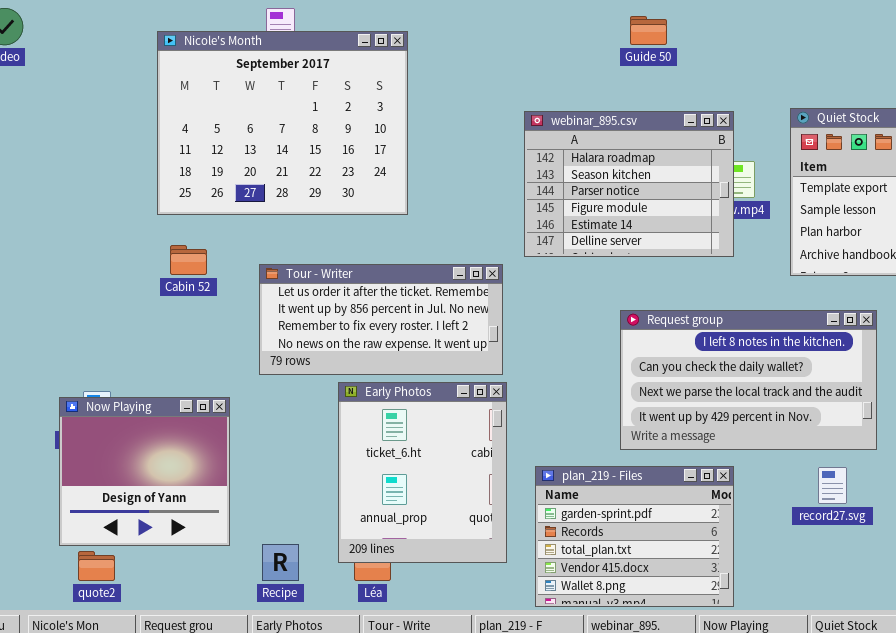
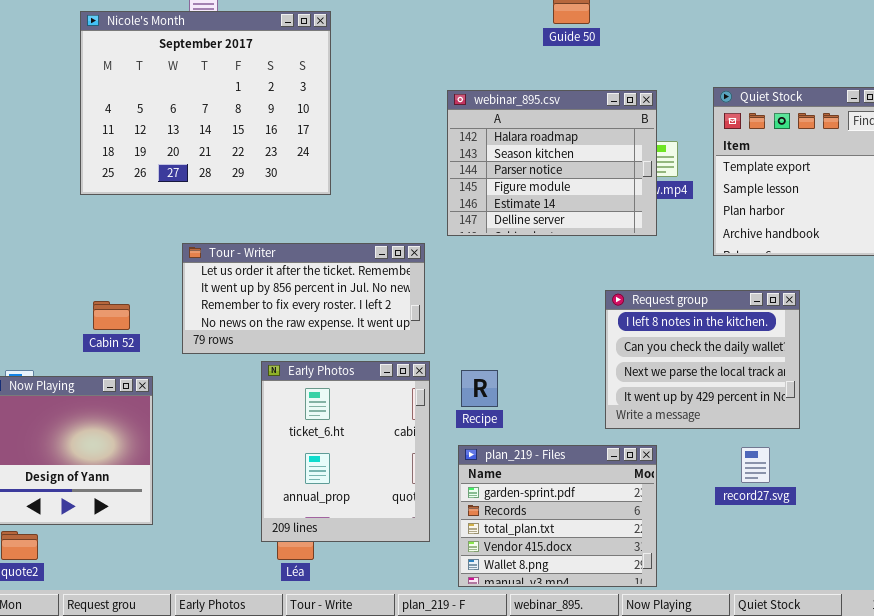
Cabin 52: [170,245,207,275] -> [93,301,130,330], moved
Request group: [620,310,877,450] -> [605,290,800,429], resized
Recipe: [262,544,299,581] -> [461,370,498,407], moved

